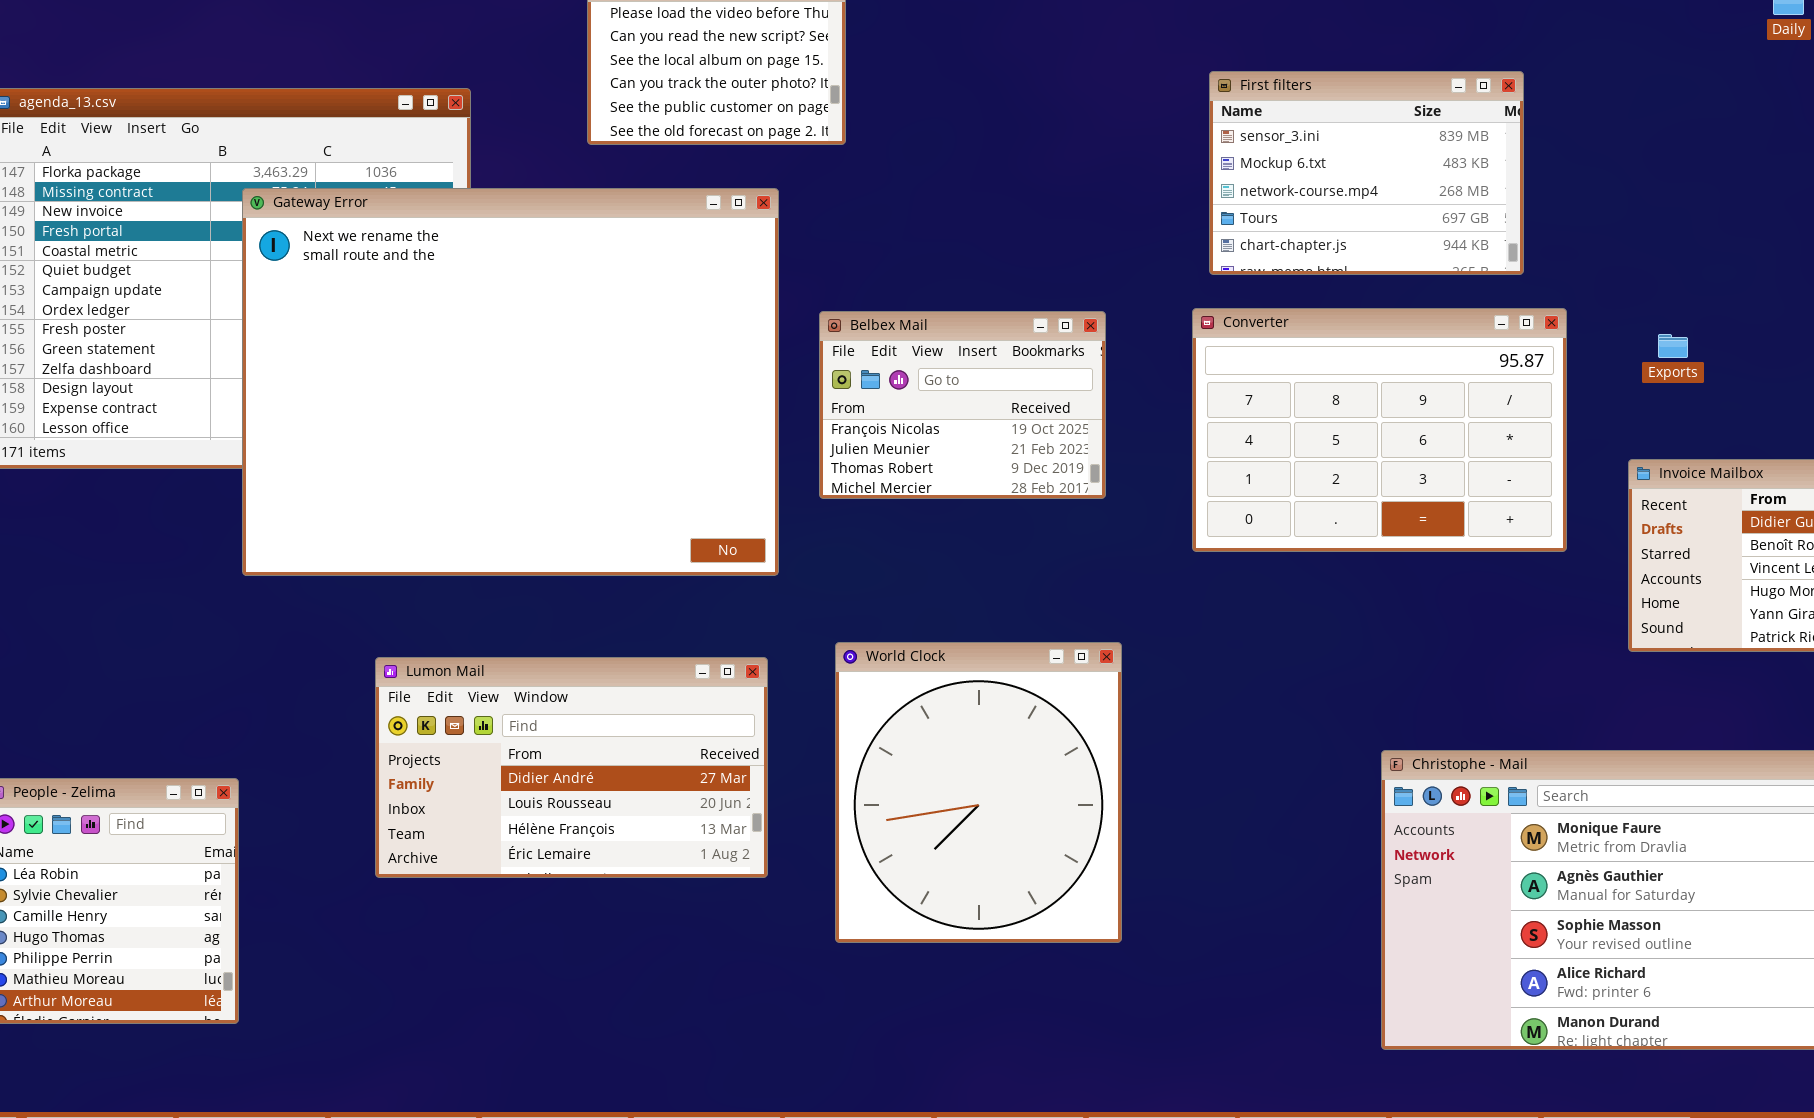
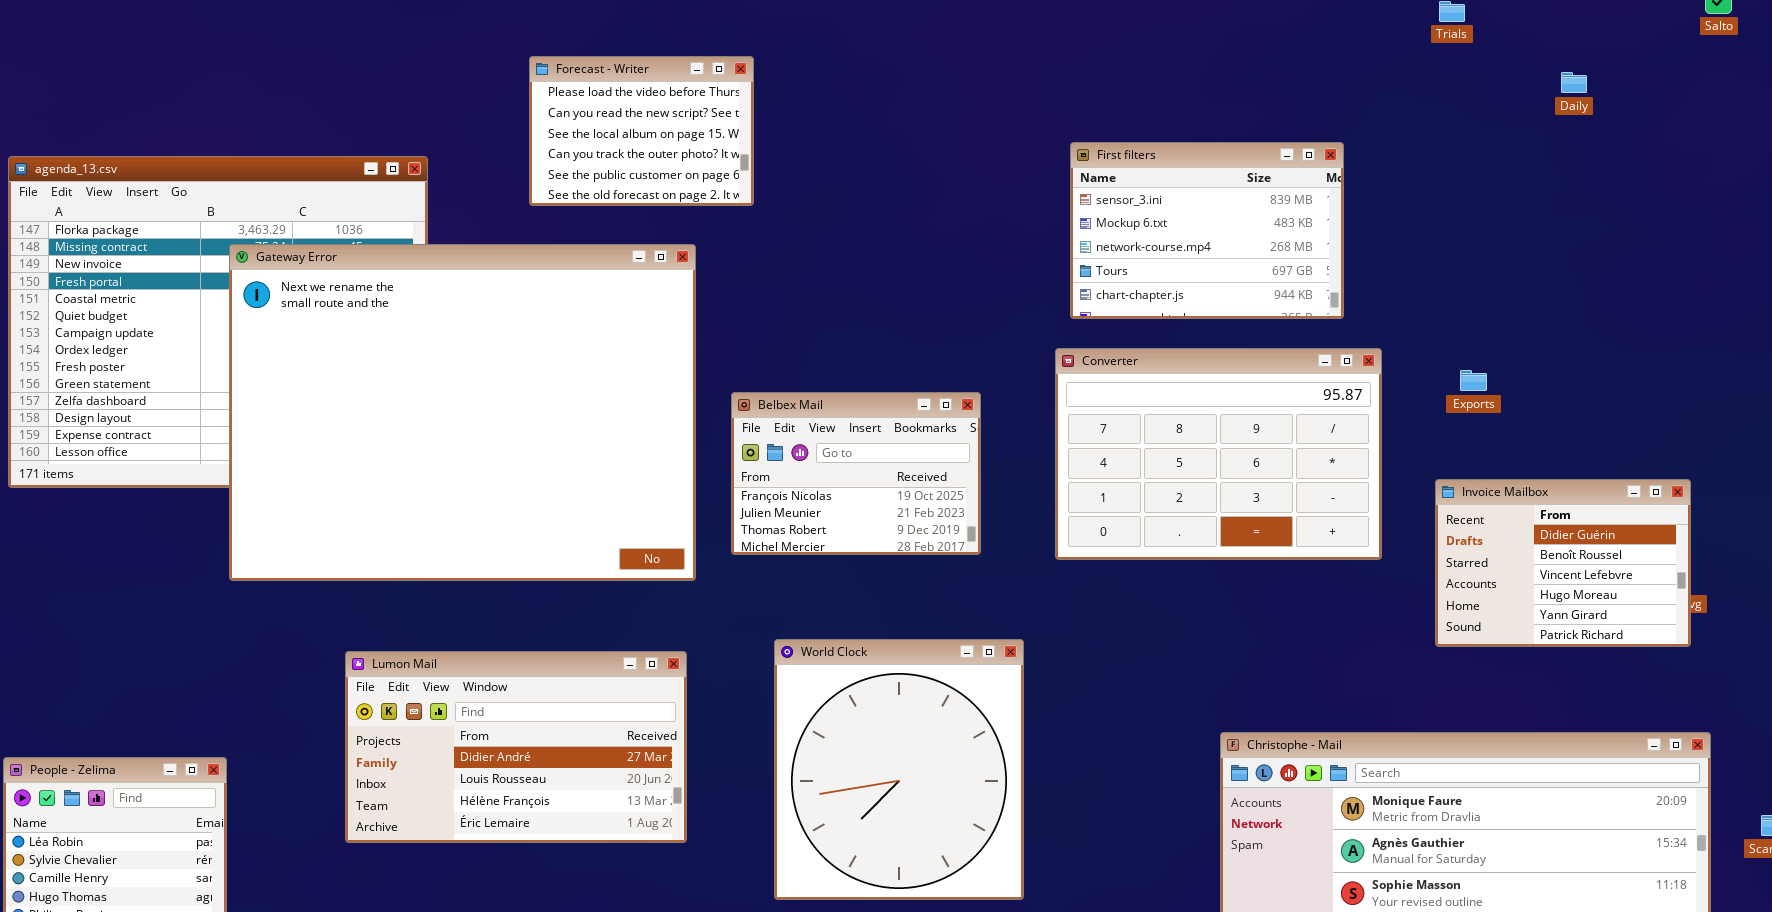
Belbex Mail: [819,311,1106,499] -> [731,392,981,555], moved
World Clock: [835,642,1122,943] -> [774,639,1024,900], moved

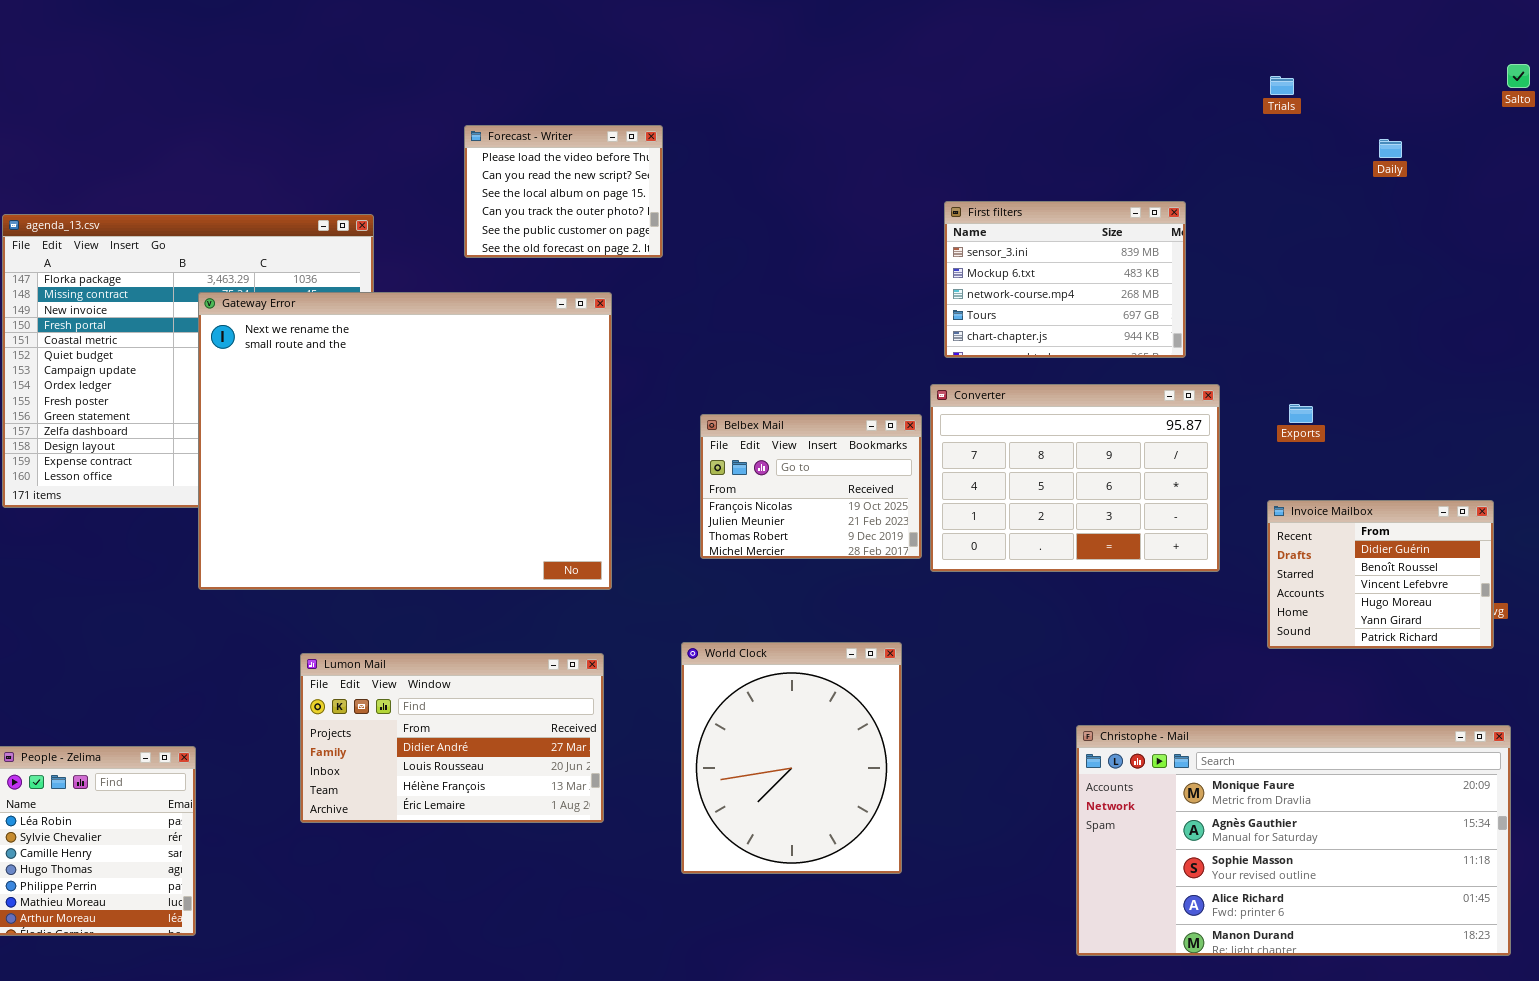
Belbex Mail: [731,392,981,555] -> [700,414,922,559], moved

